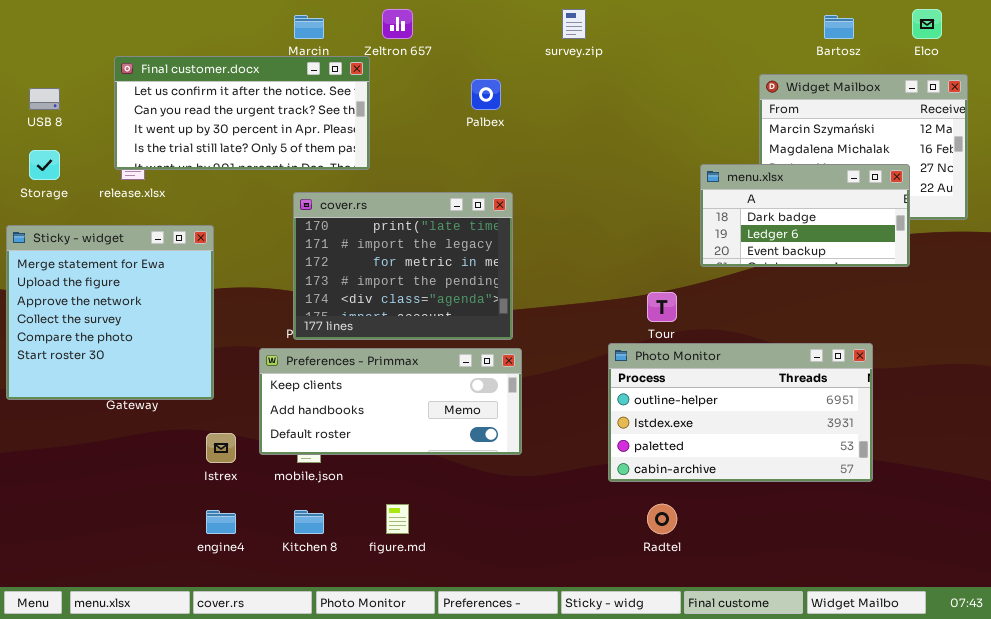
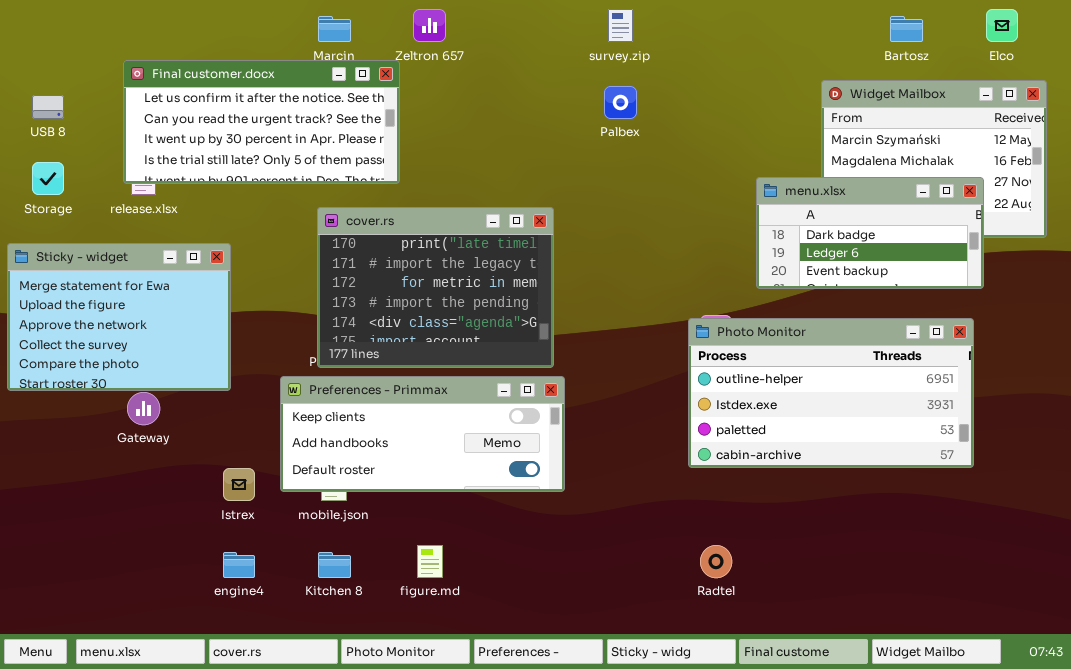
Palbex: [471,79,501,110] -> [604,86,637,119], moved
Sticky - widget: [6,225,214,400] -> [7,243,231,391], resized
Photo Monitor: [608,343,873,482] -> [688,318,974,468], moved

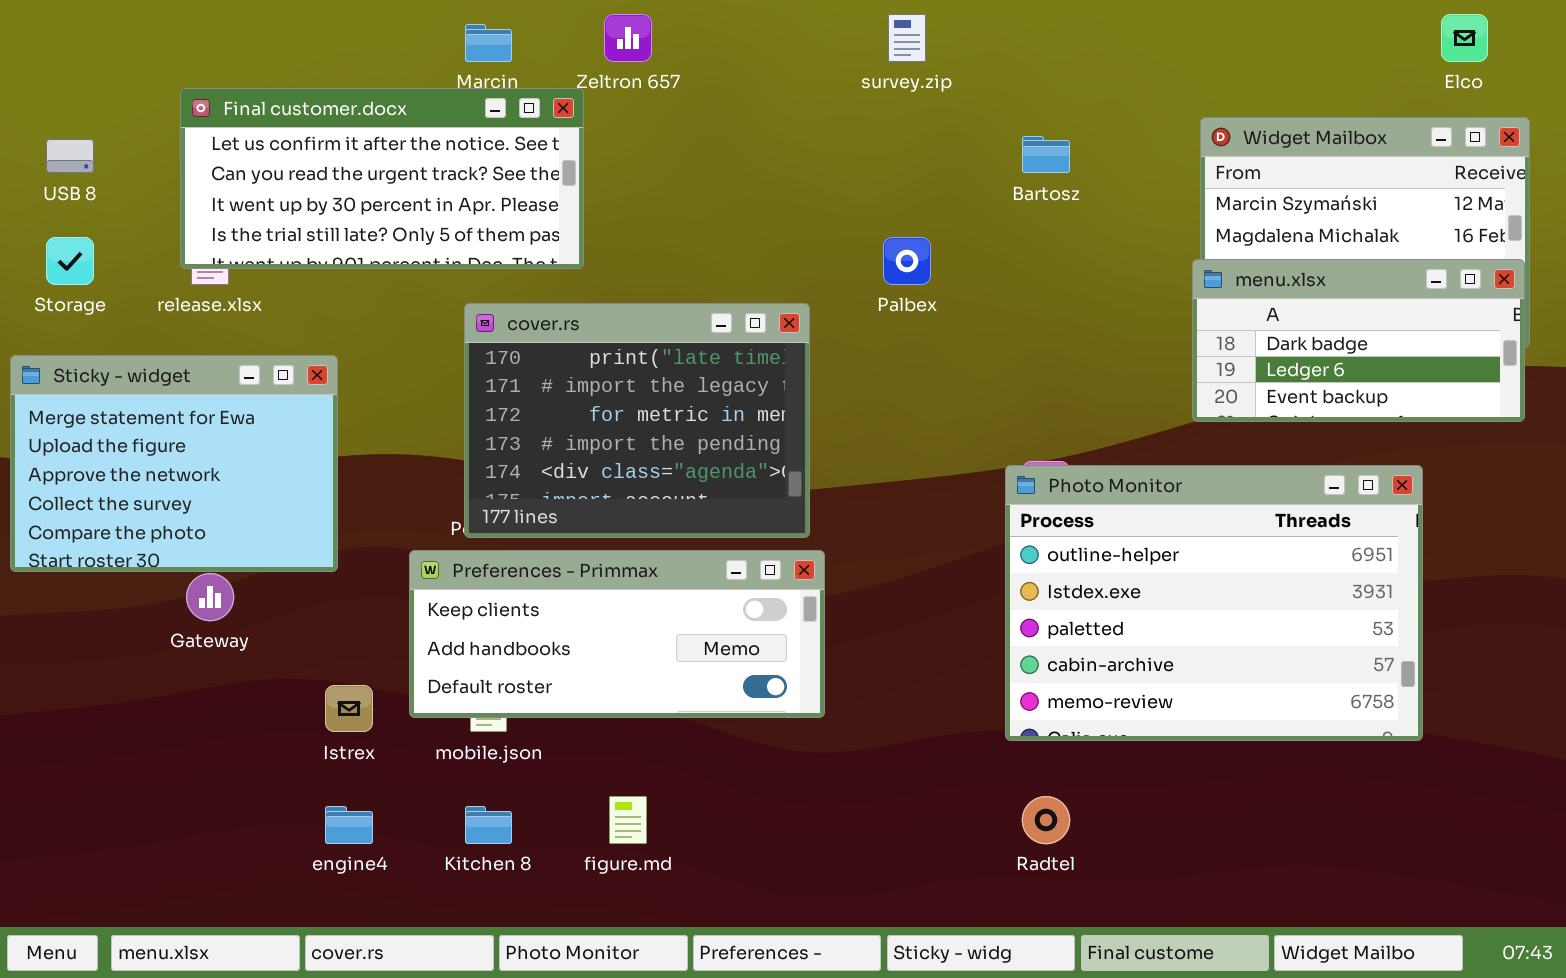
Bartosz: [890,16,923,42] -> [1022,136,1070,173], moved
Palbex: [604,86,637,119] -> [883,237,931,285], moved
menu.xlsx: [756,177,984,289] -> [1192,259,1525,422], moved
Photo Monitor: [688,318,974,468] -> [1005,465,1423,741], resized

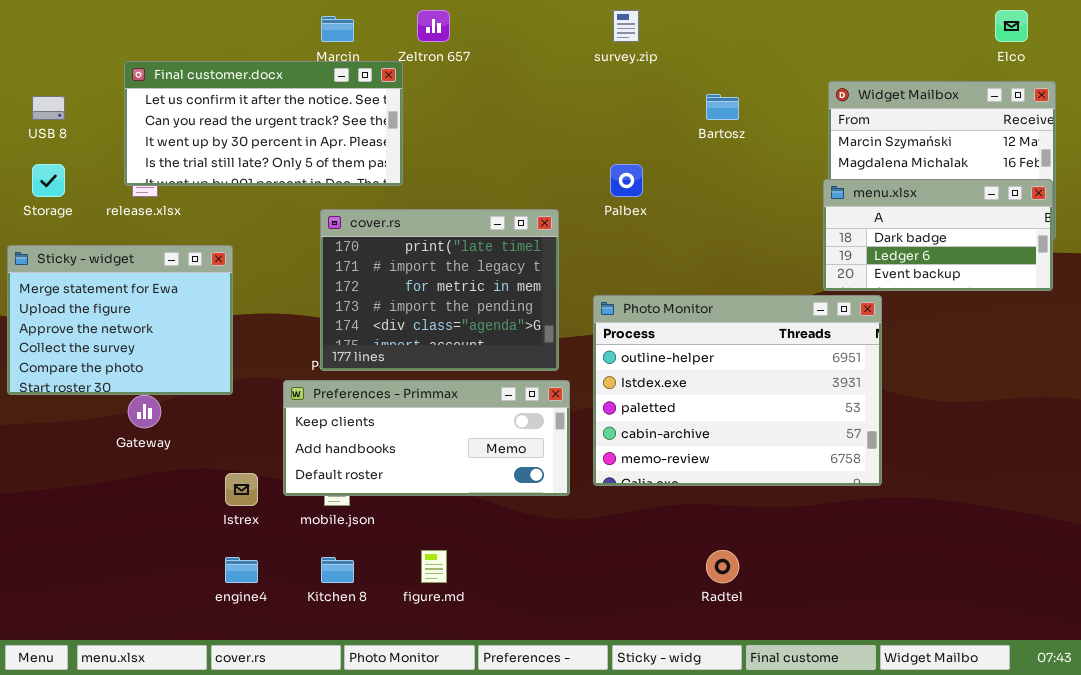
Photo Monitor: [1005,465,1423,741] -> [593,295,882,486], moved

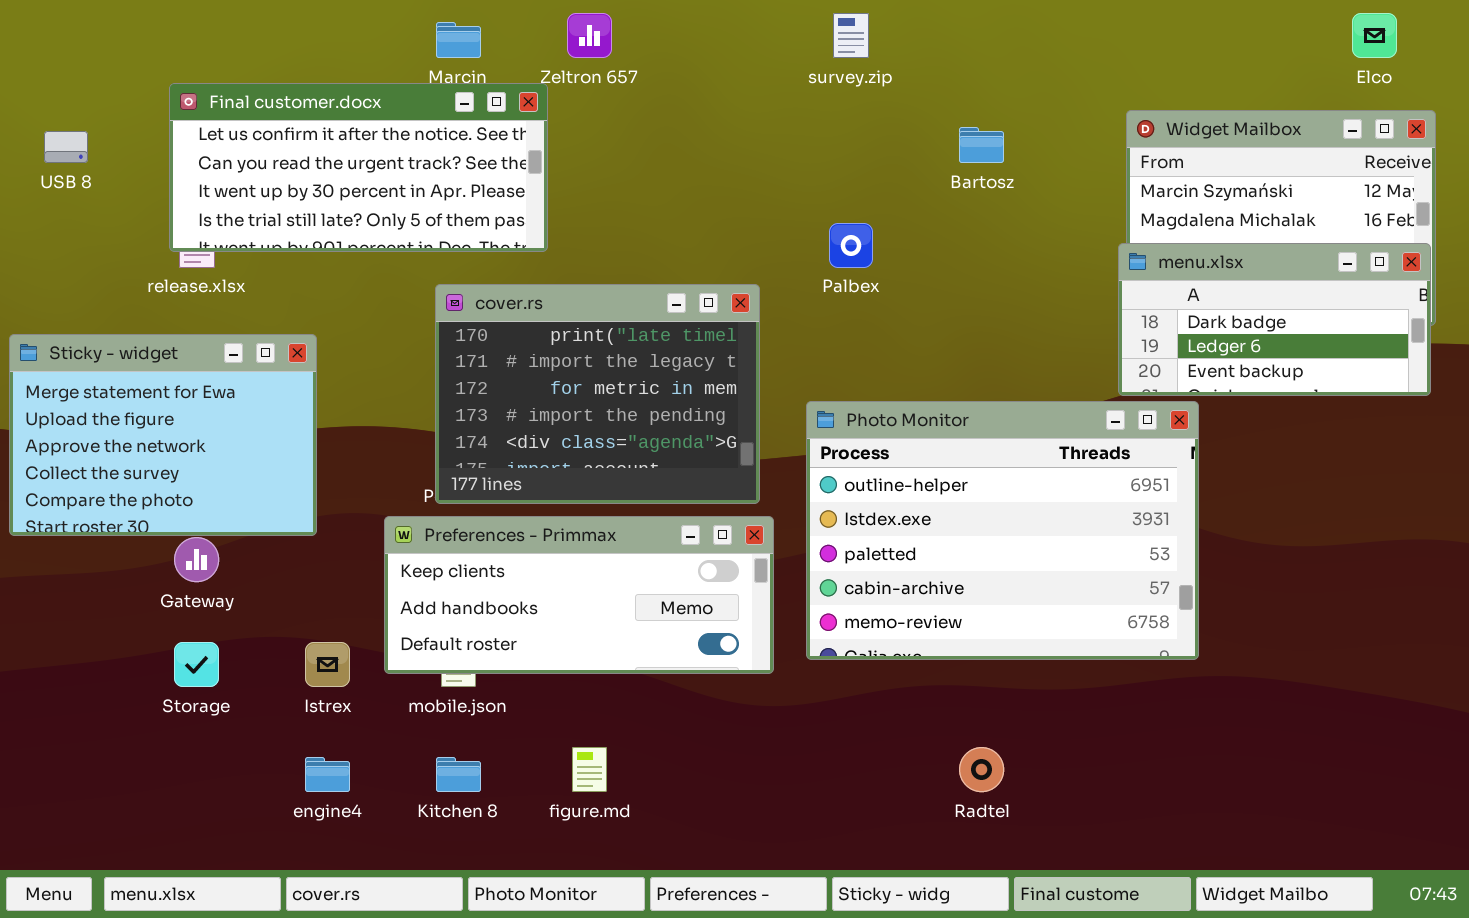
Storage: [32,164,65,197] -> [174,642,219,687], moved

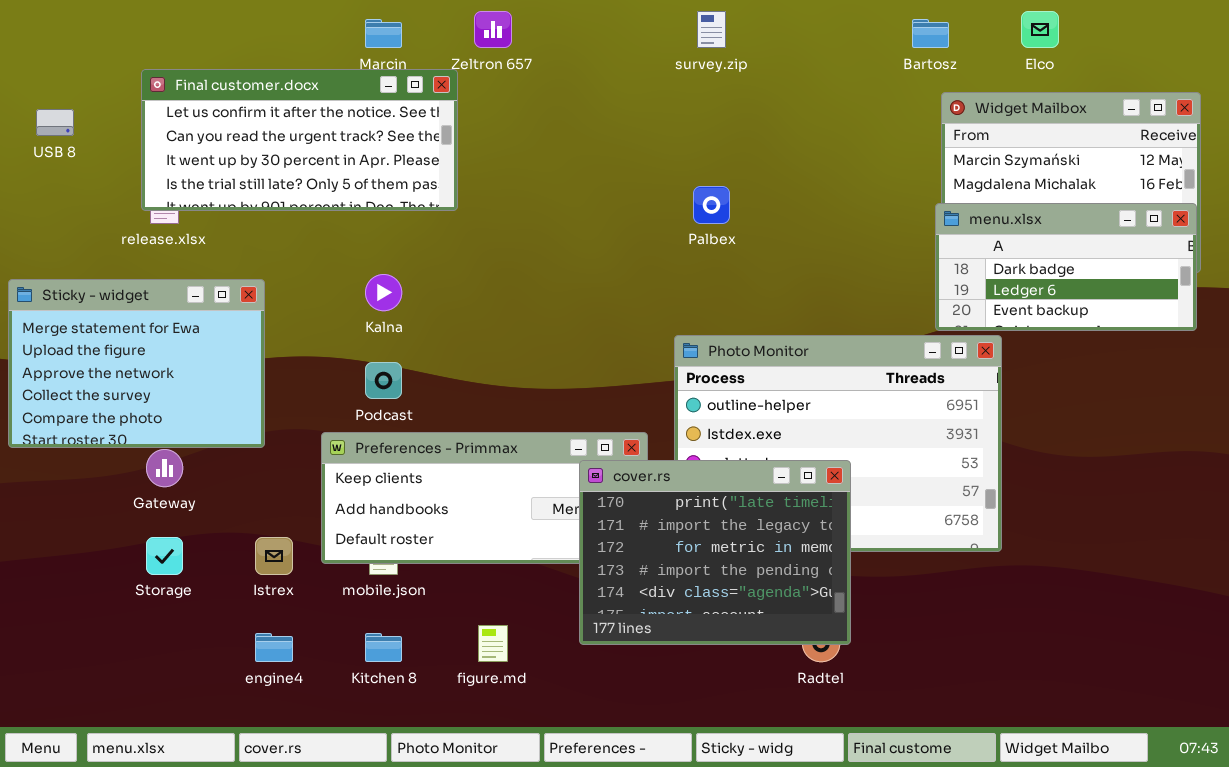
Elco: [1352,13,1397,58] -> [1021,11,1059,48], moved
Bartosz: [959,127,1004,163] -> [912,19,949,48], moved
cover.rs: [435,284,760,504] -> [579,460,851,645], moved

